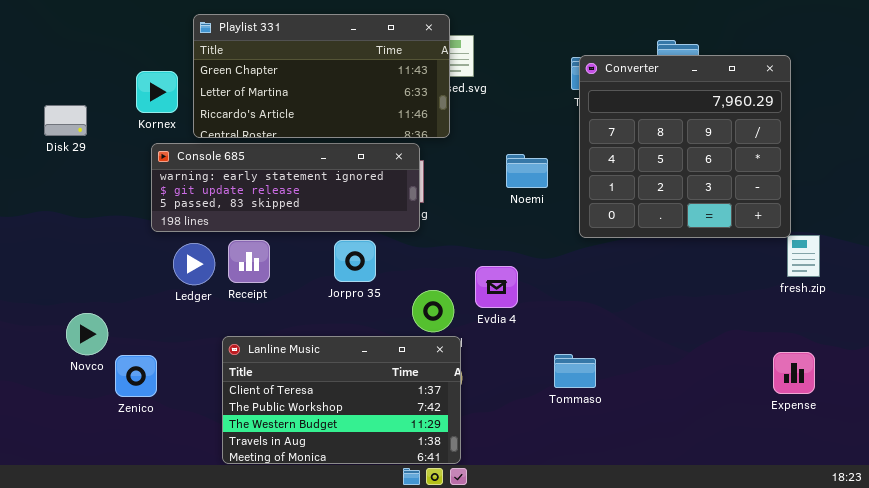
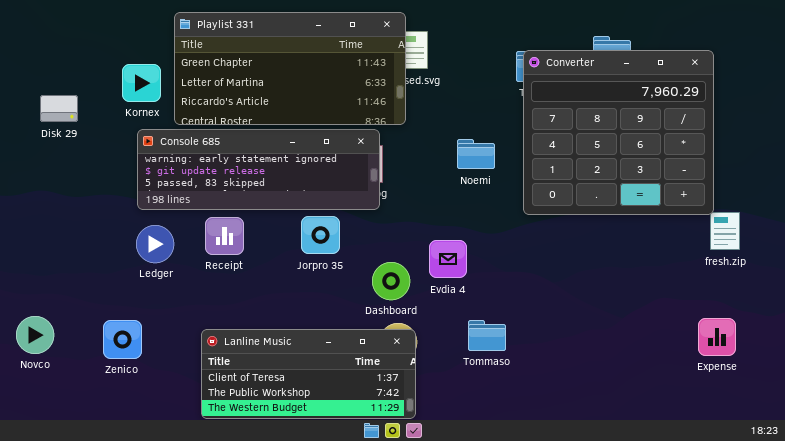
Ledger: [173,243,215,285] -> [136,225,174,263], moved
Novco: [66,313,108,355] -> [16,316,54,354], moved
Lanline Music: [222,336,461,464] -> [201,329,416,419], resized
Tommaso: [554,354,596,388] -> [468,320,506,351], moved

